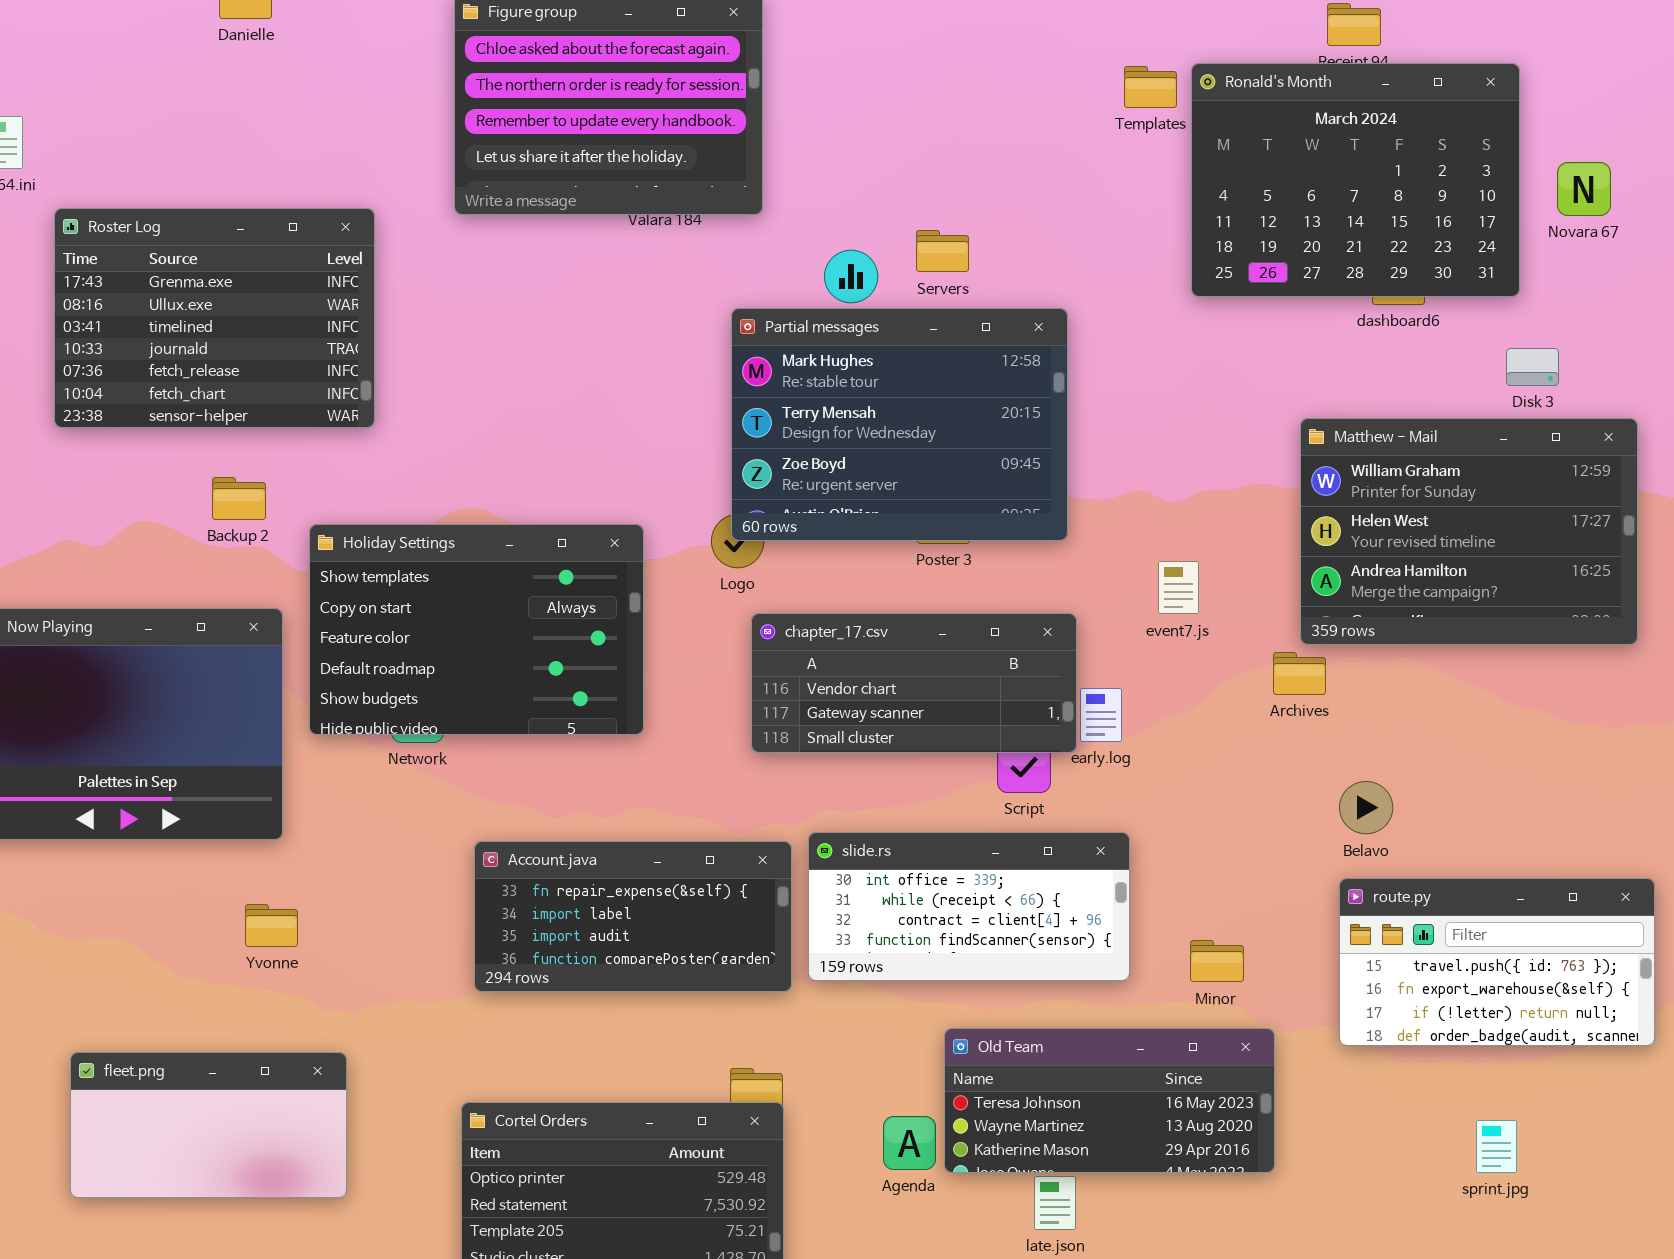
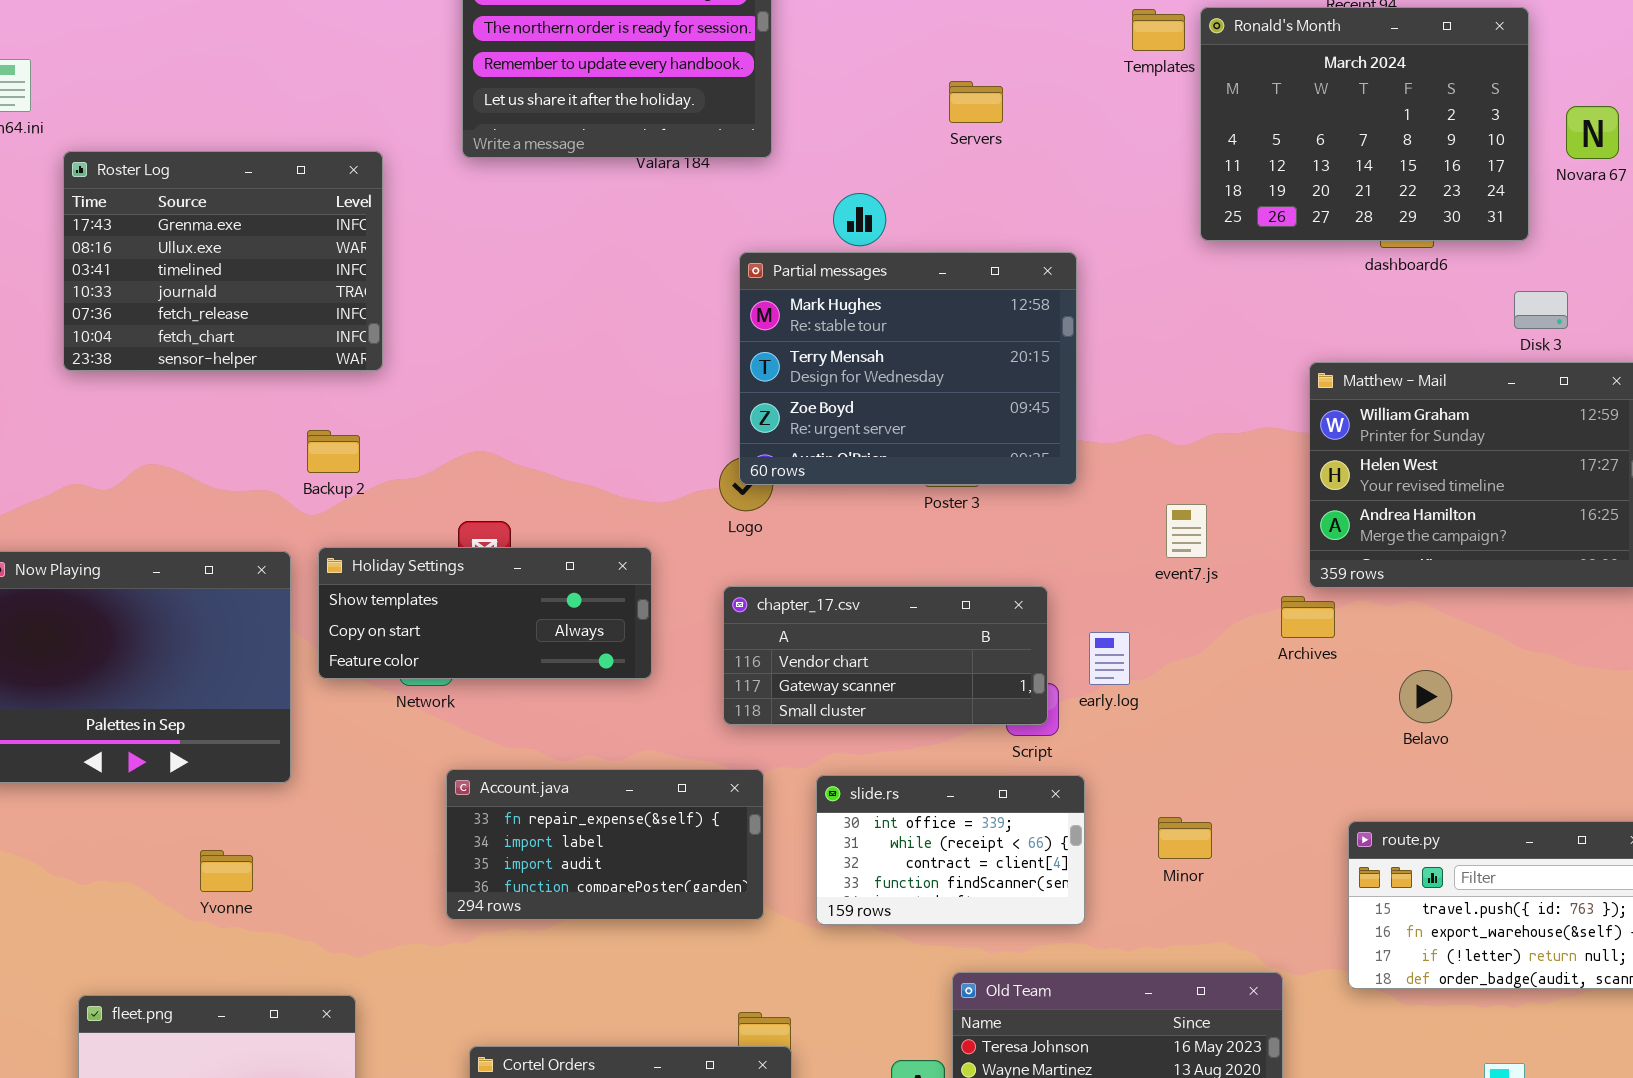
Servers: [916,230,969,272] -> [949,81,1003,123], moved
Backup 2: [212,477,266,520] -> [307,430,360,473], moved
Holiday Settings: [309,524,644,735] -> [318,547,652,679], resized
chapter_17.csv: [751,613,1077,753] -> [723,586,1048,725], moved
Belavo: [1339,781,1393,834] -> [1399,670,1452,723], moved
slide.rs: [808,832,1130,981] -> [816,775,1085,925], resized
Account.java: [474,841,792,992] -> [446,769,764,920], moved
Yvonne: [245,904,298,947] -> [200,850,253,892], moved
Minor: [1190,940,1244,982] -> [1158,817,1212,859], moved

